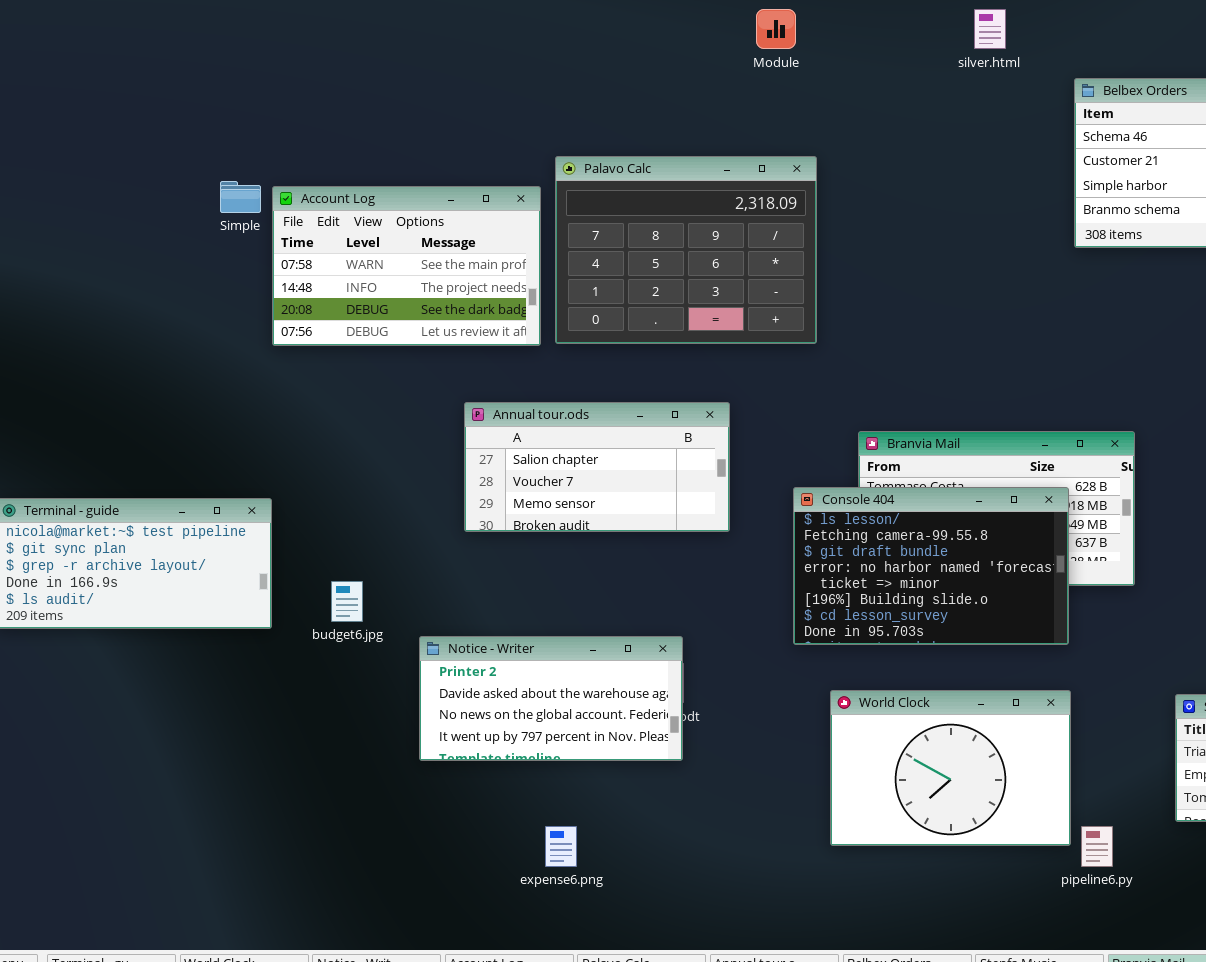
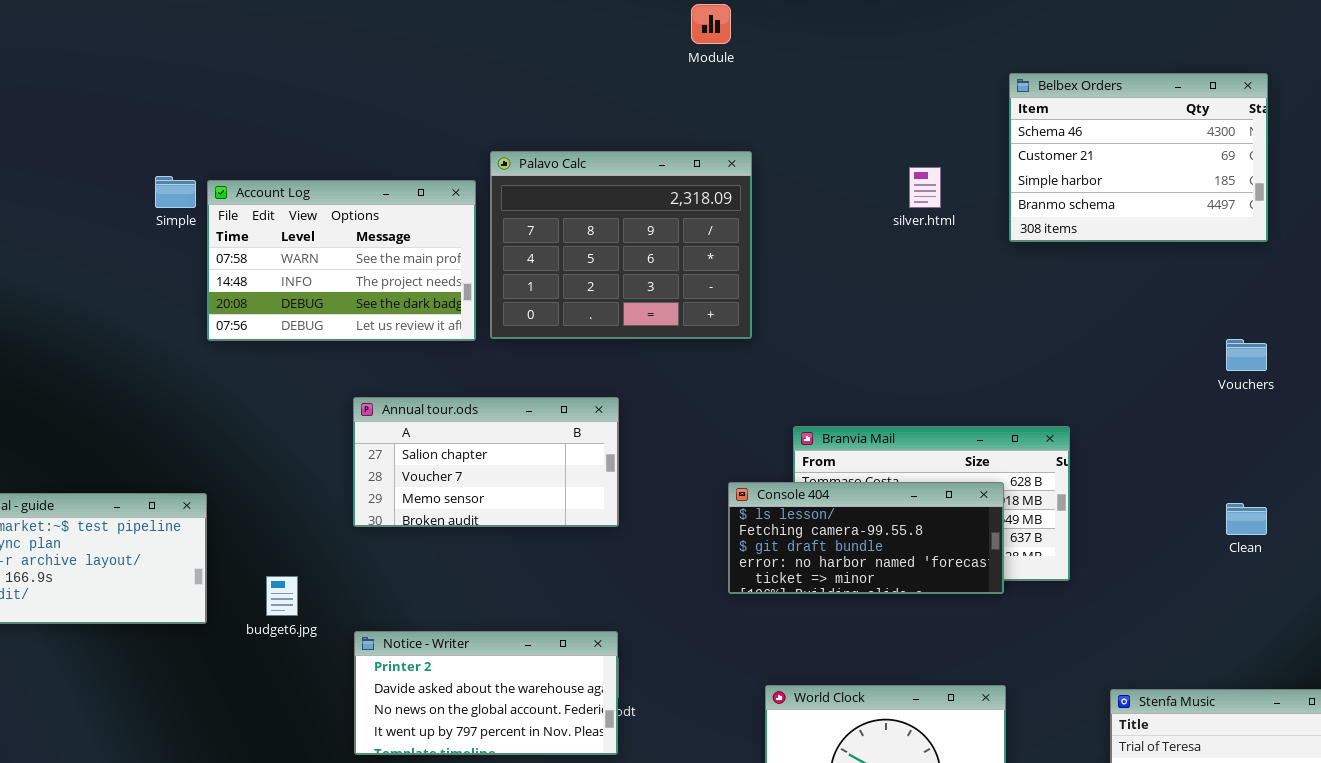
silver.html: [974,9,1006,49] -> [909,167,941,208], moved
Annual tour.ods: [464,402,730,532] -> [353,397,619,527], moved
Console 404: [793,487,1069,645] -> [728,482,1004,594], resized

